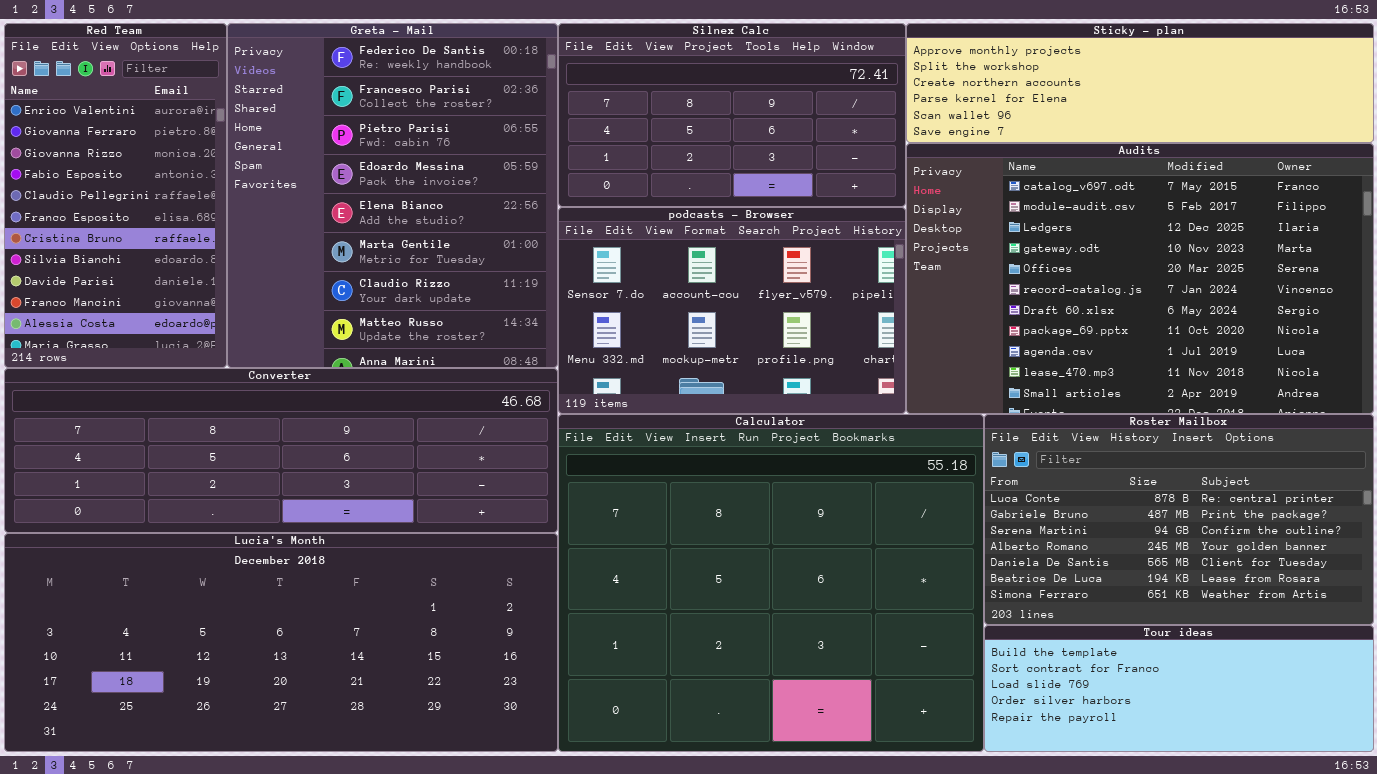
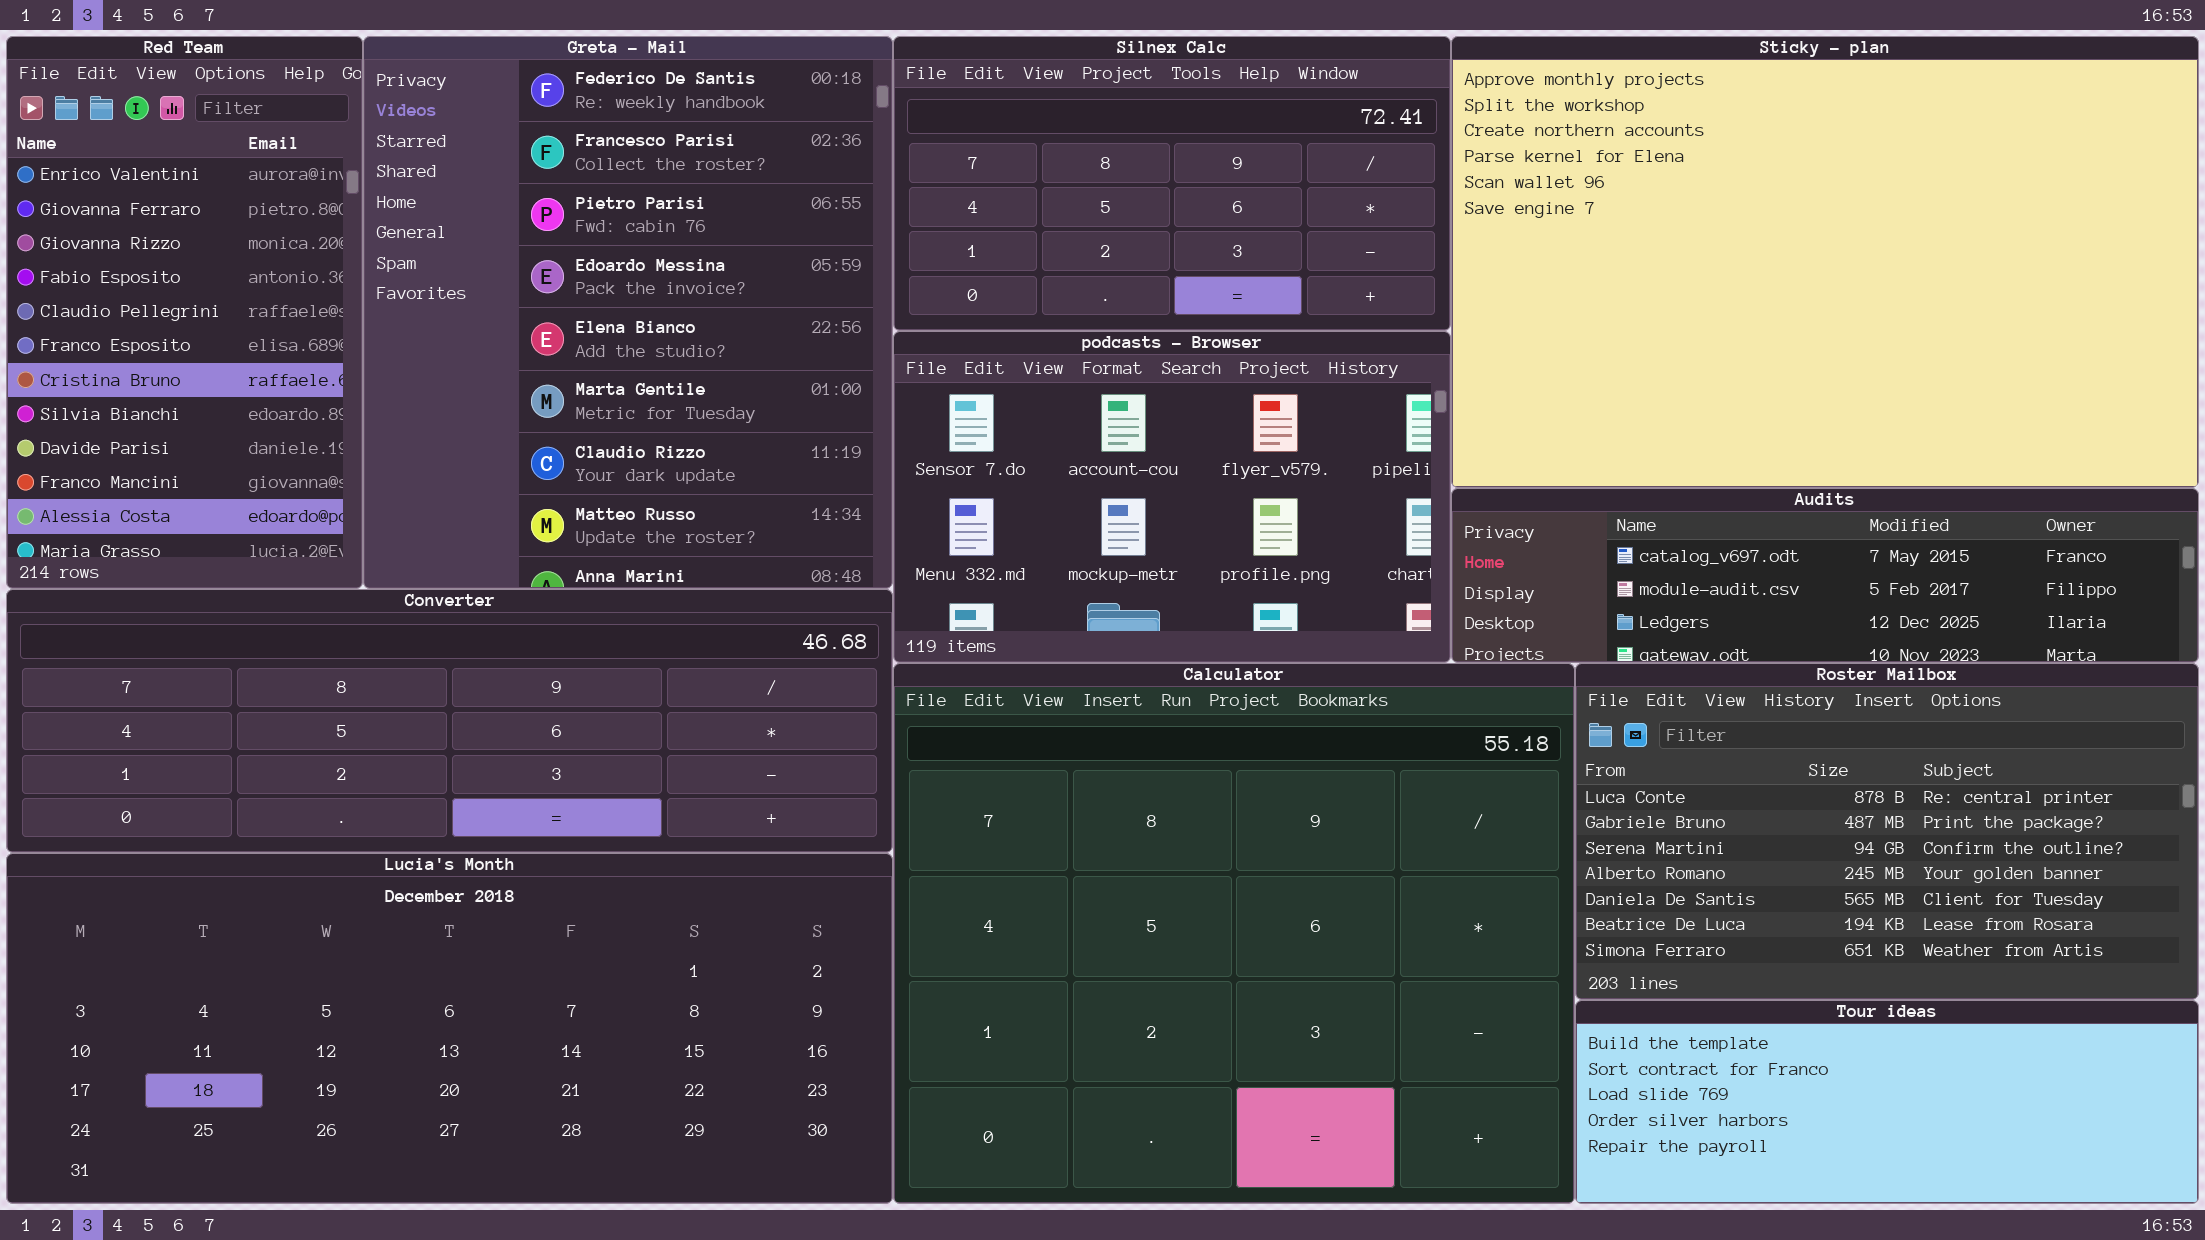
Sticky - plan: [906,23,1374,143] -> [1451,36,2199,488], resized
Audits: [906,143,1374,414] -> [1451,488,2199,663], resized

